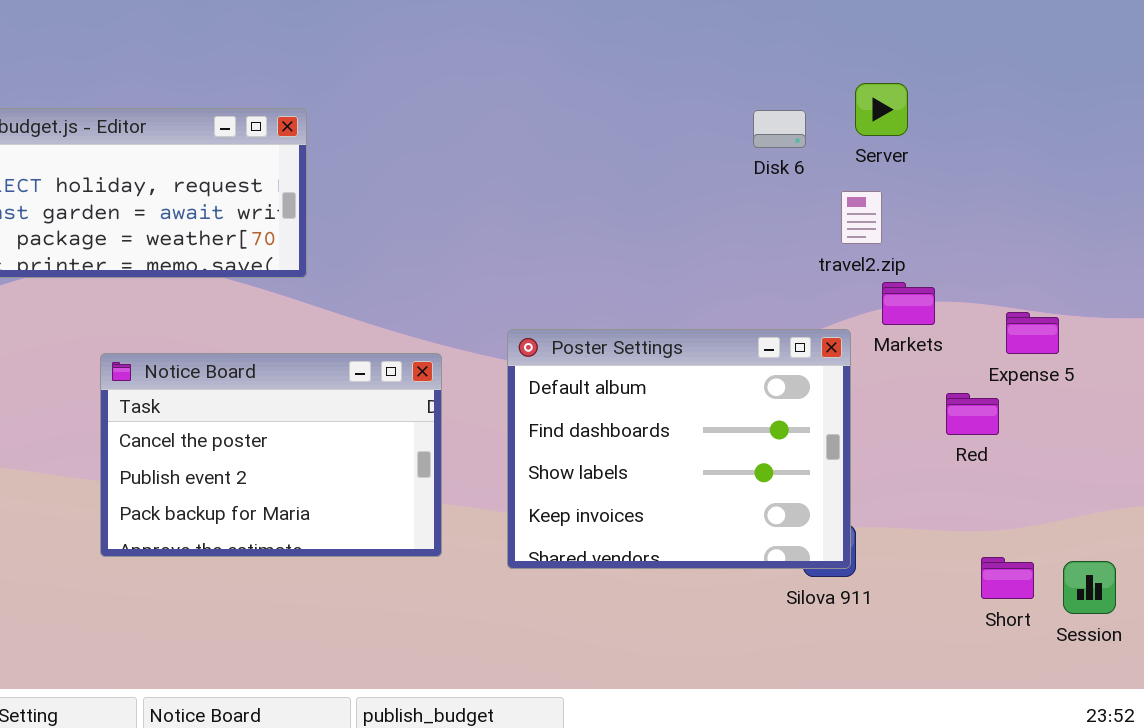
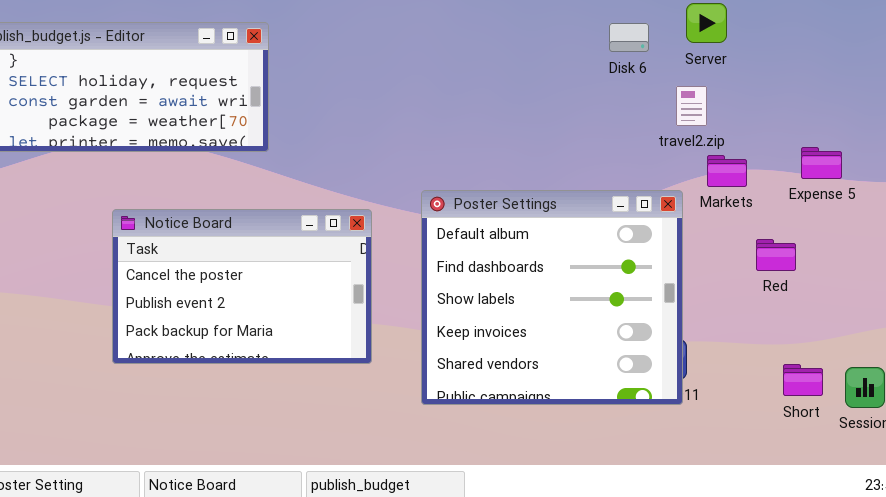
Expense 5: [1006,312,1059,354] -> [801,147,842,179], moved
Poster Settings: [507,329,851,569] -> [421,190,683,405], resized

